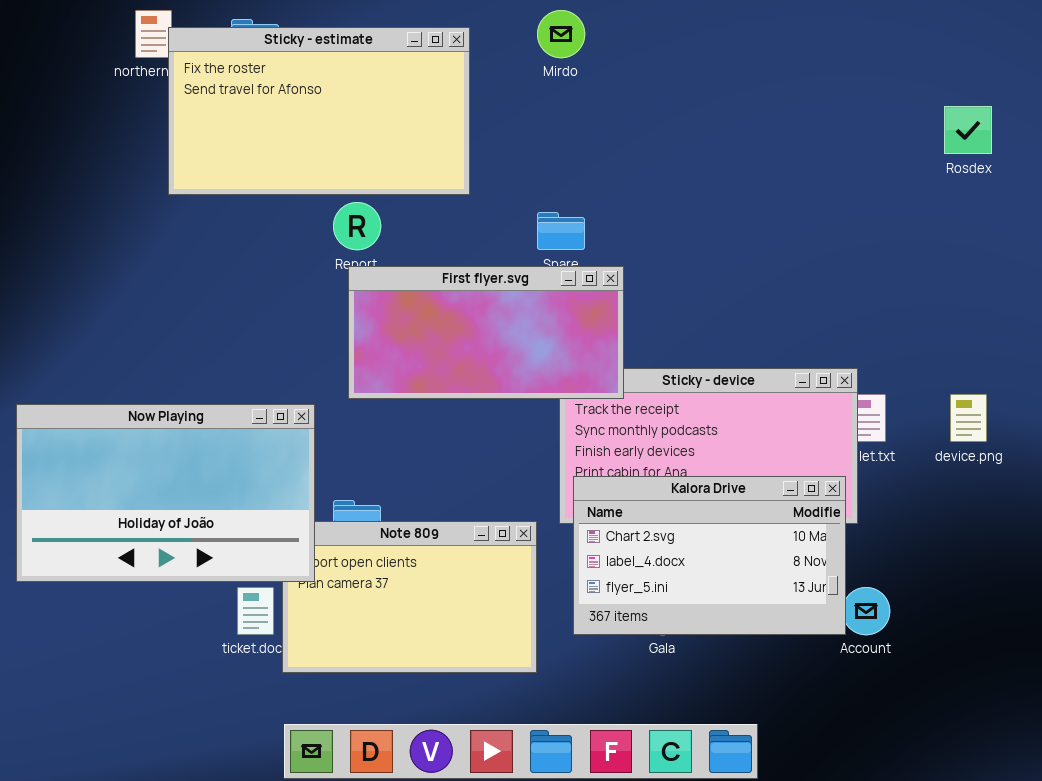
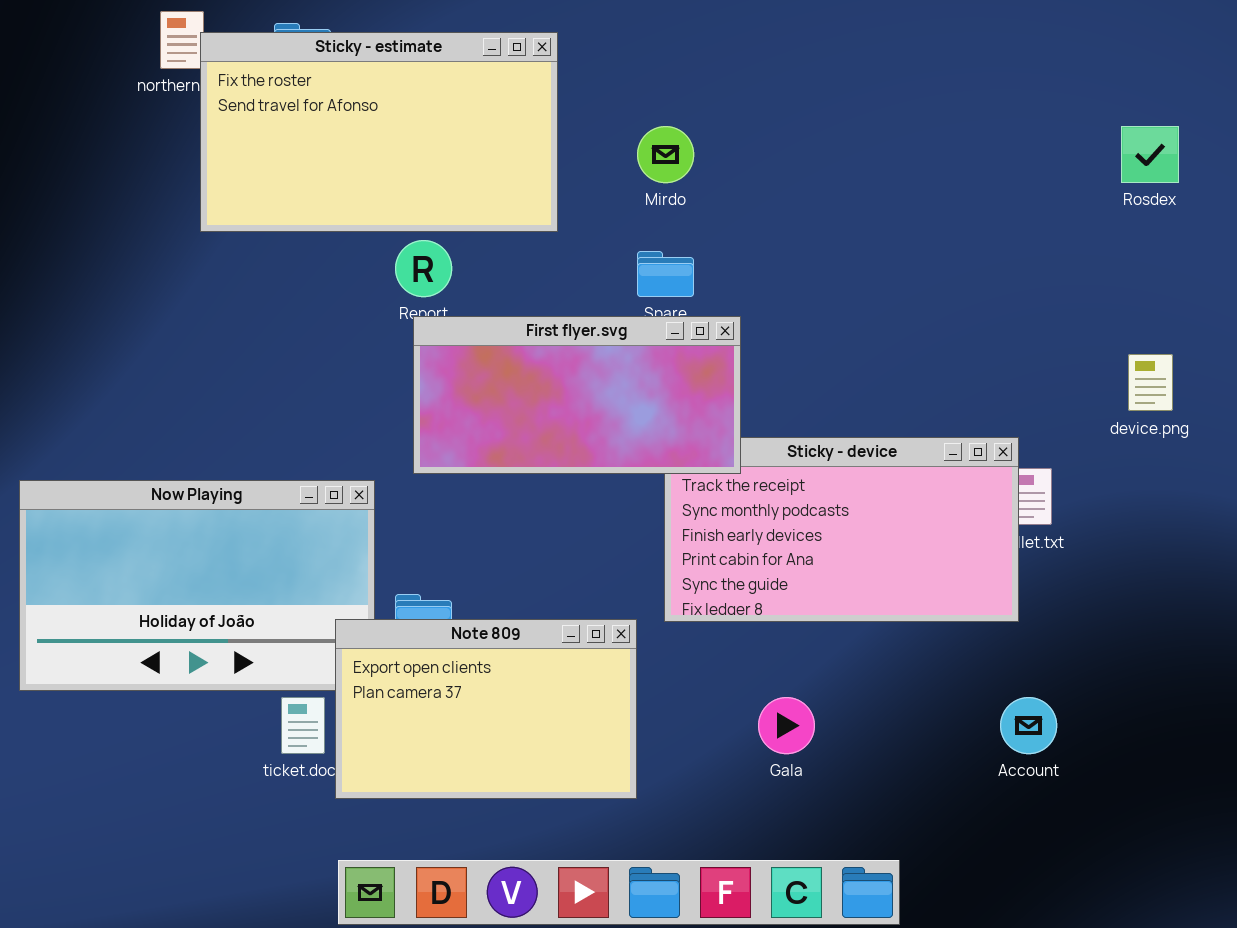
Mirdo: [537,10,585,58] -> [637,126,694,183], moved
device.png: [950,394,987,442] -> [1128,354,1173,411], moved
Kalora Drive: [573,476,846,635] -> none, closed
Note 809: [282,521,537,673] -> [335,619,637,799], raised

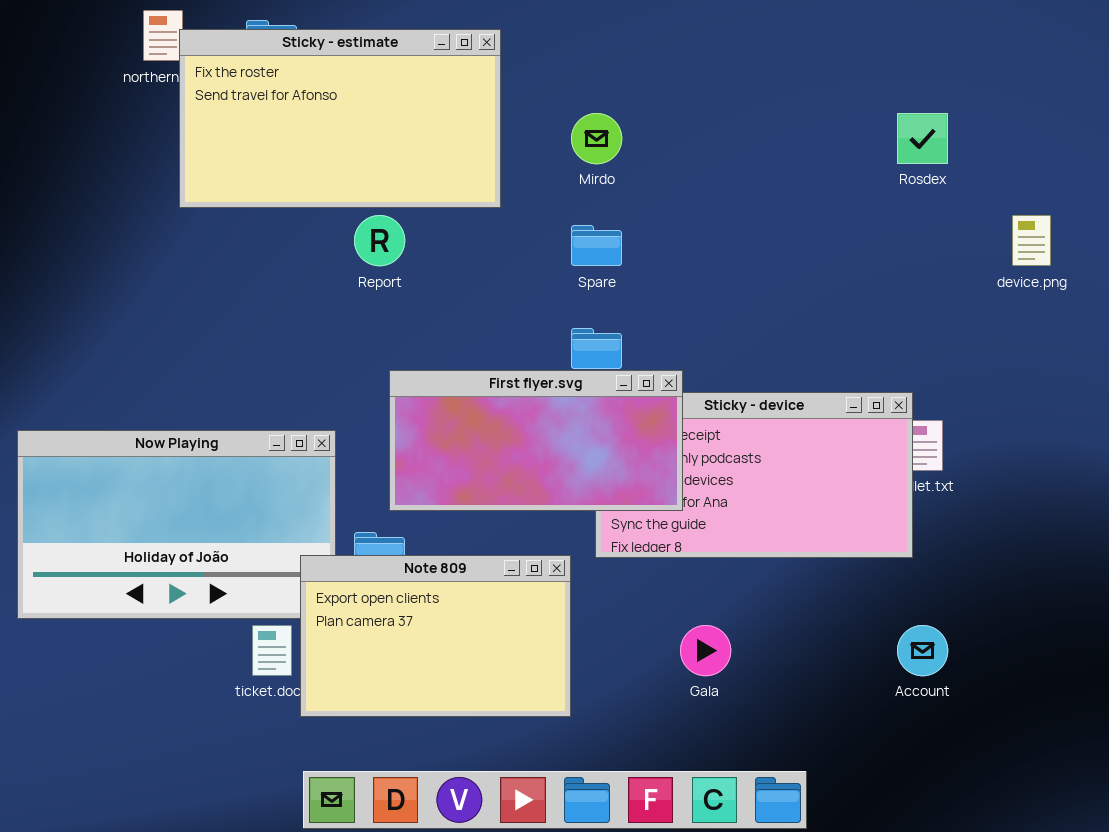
Rosdex: [1121,126,1179,183] -> [897,113,948,164], moved
First flyer.svg: [413,316,741,474] -> [389,370,683,511], moved
device.png: [1128,354,1173,411] -> [1012,215,1051,266], moved

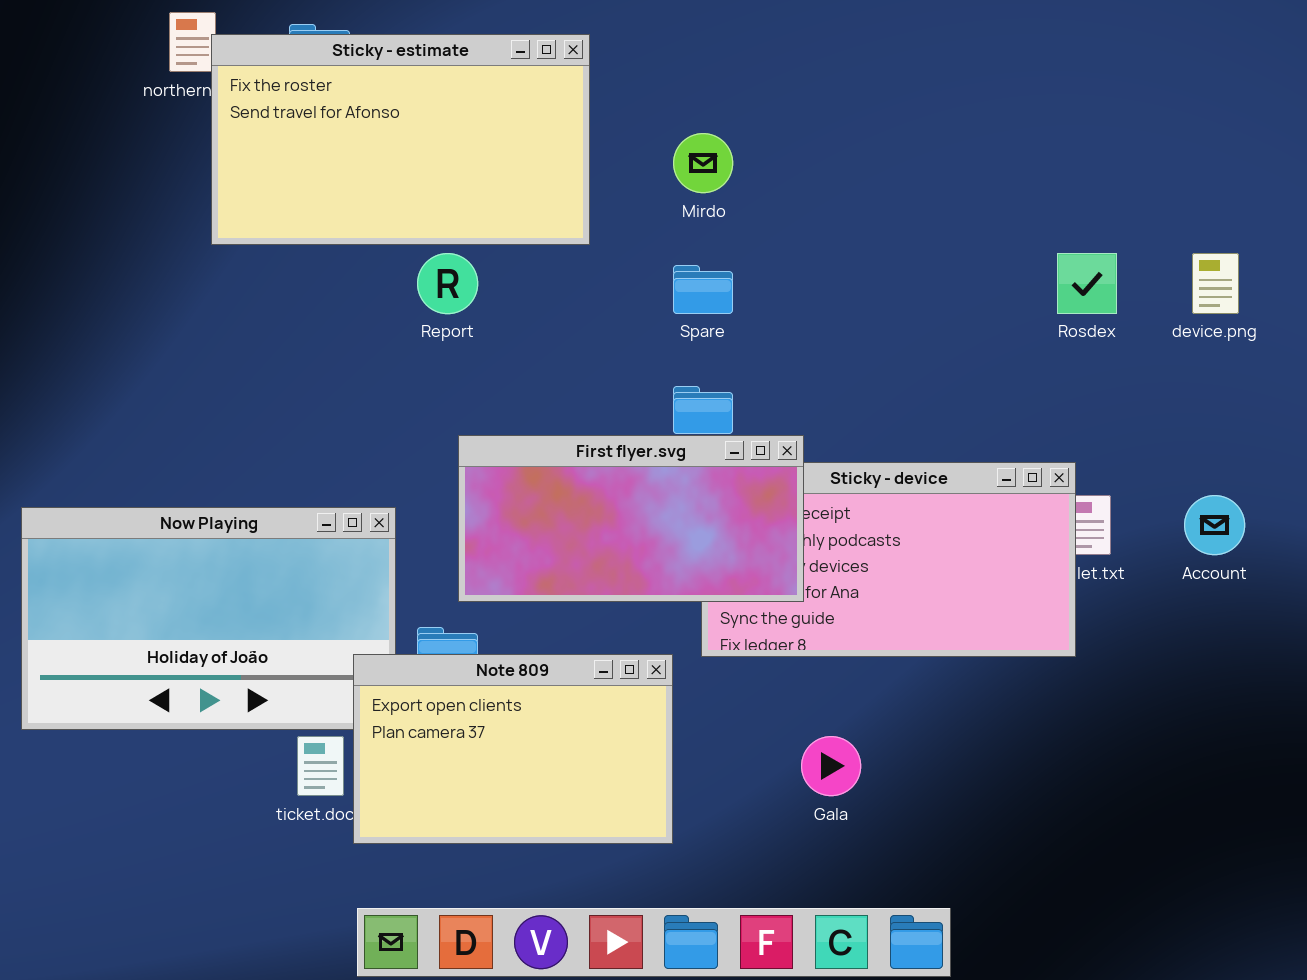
Rosdex: [897,113,948,164] -> [1057,253,1117,314], moved
Account: [897,625,948,676] -> [1184,495,1245,555], moved

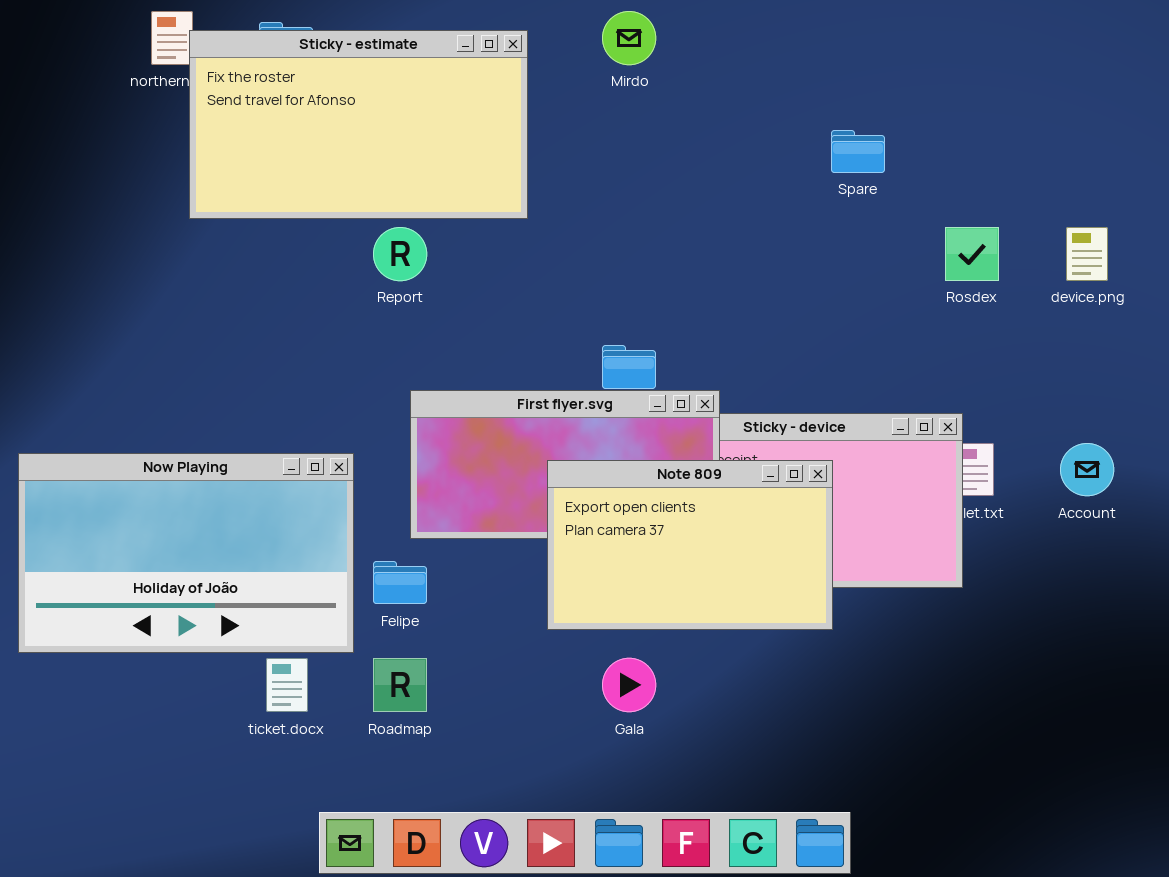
Mirdo: [673,133,733,193] -> [602,11,656,65], moved
Spare: [673,265,733,314] -> [831,130,885,173], moved
Note 809: [353,654,673,844] -> [547,460,833,630], moved
Gala: [801,736,861,796] -> [602,658,656,712], moved

